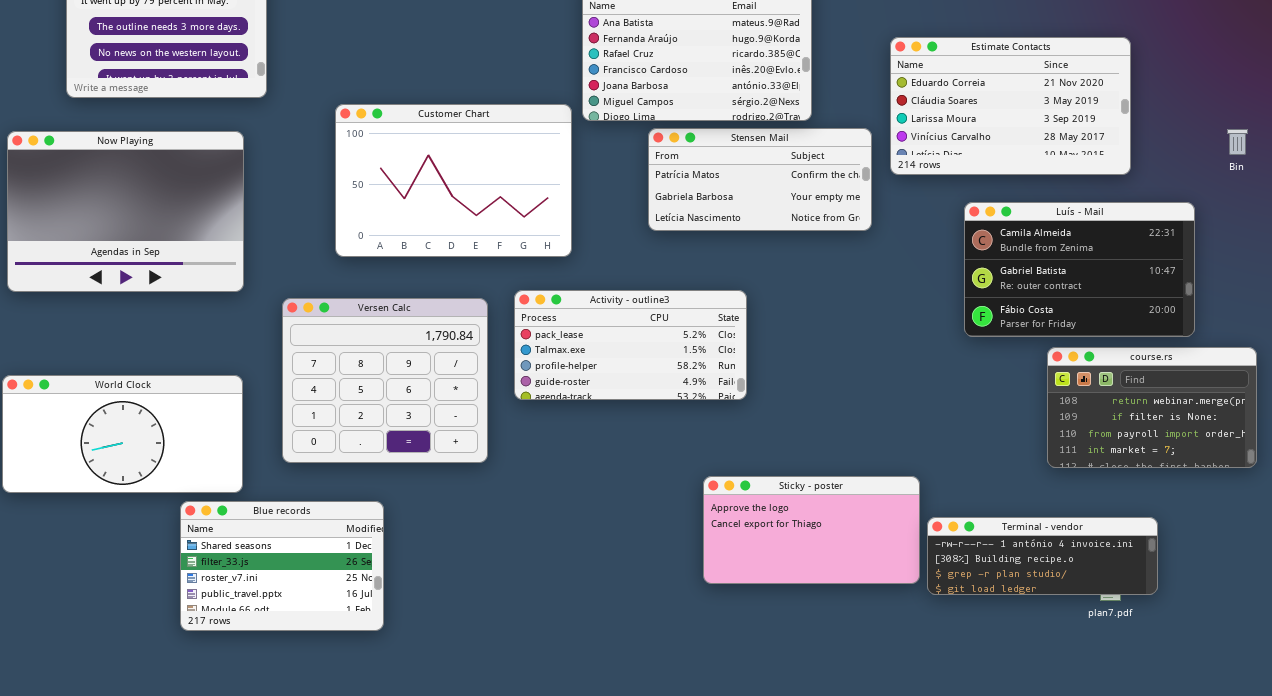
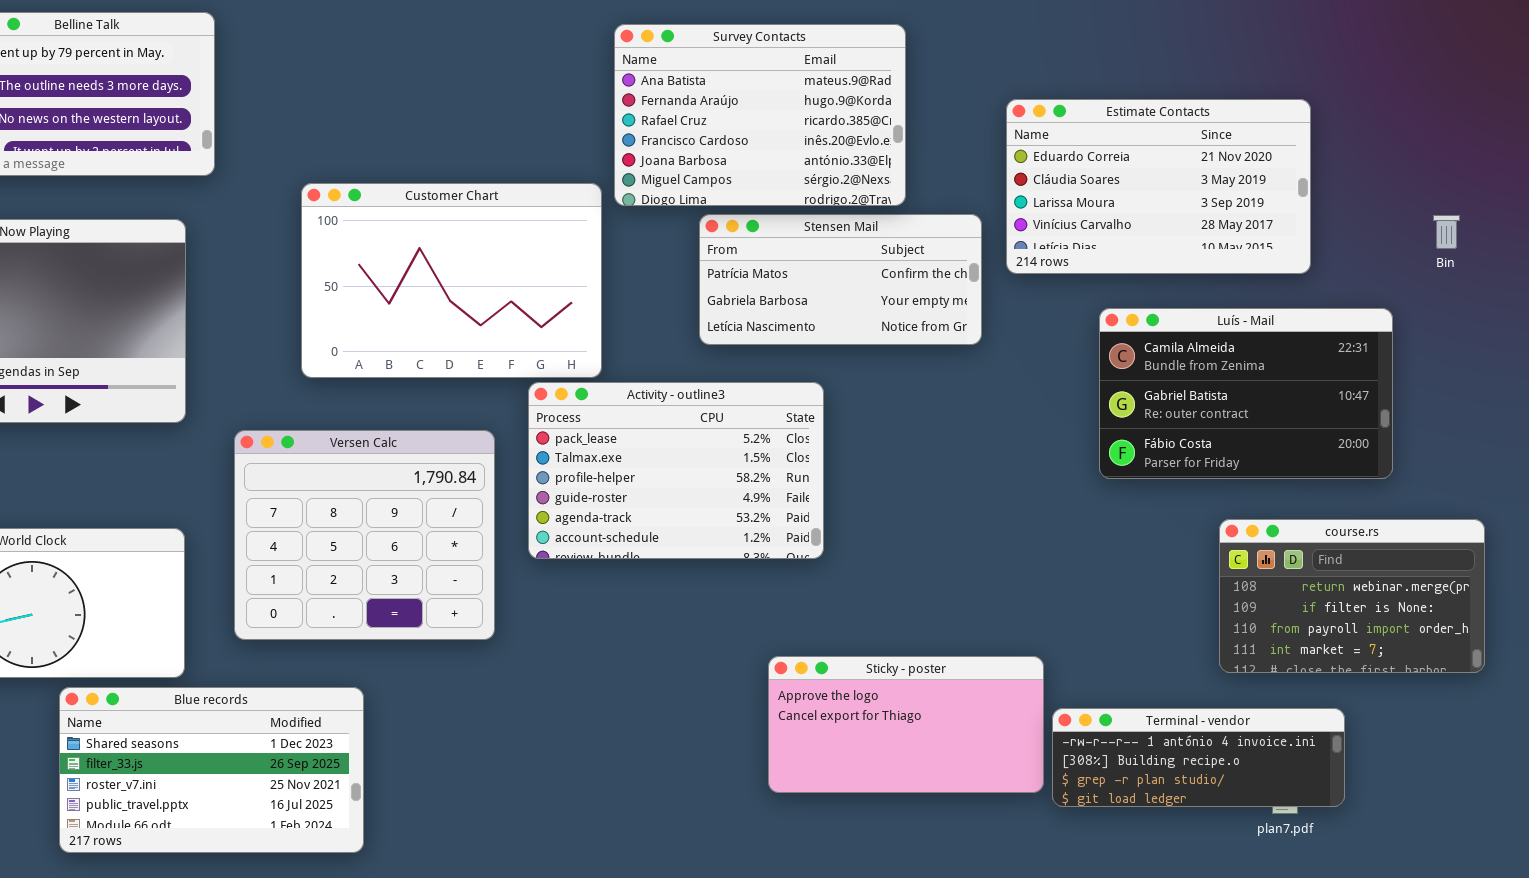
Activity - outline3: [514,290,747,400] -> [528,382,824,559], resized
course.rs: [1047,347,1257,468] -> [1219,519,1485,673], moved
Blue records: [180,501,384,631] -> [59,687,364,853], resized

